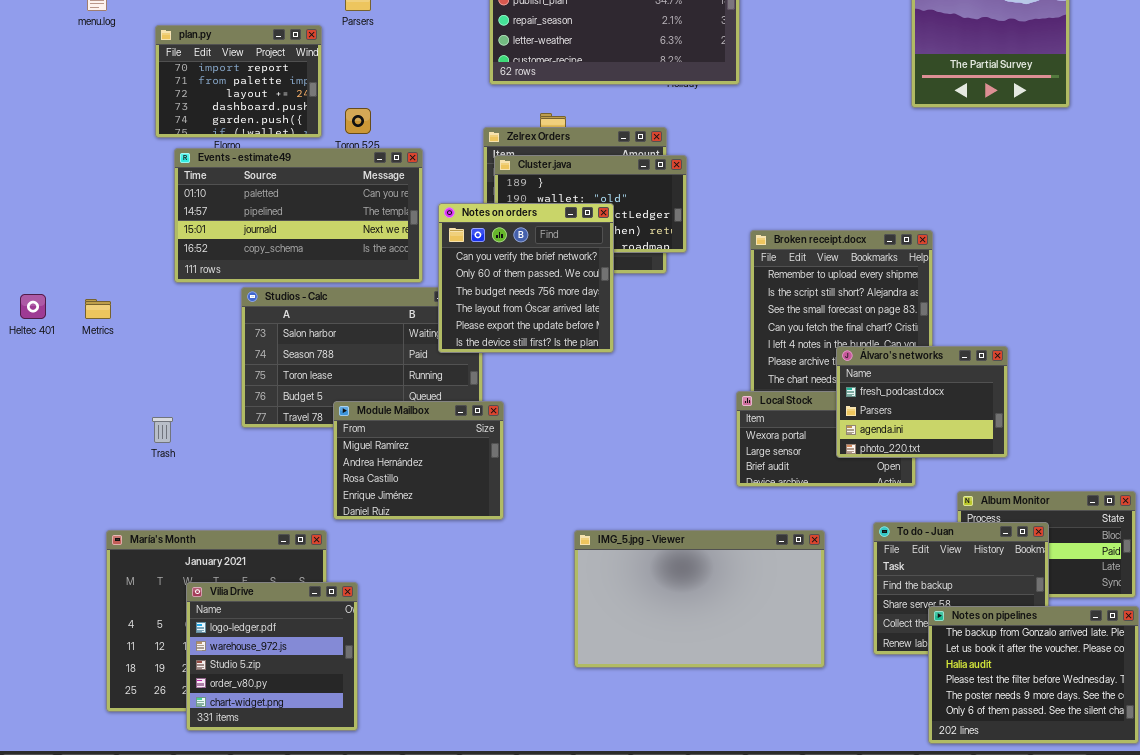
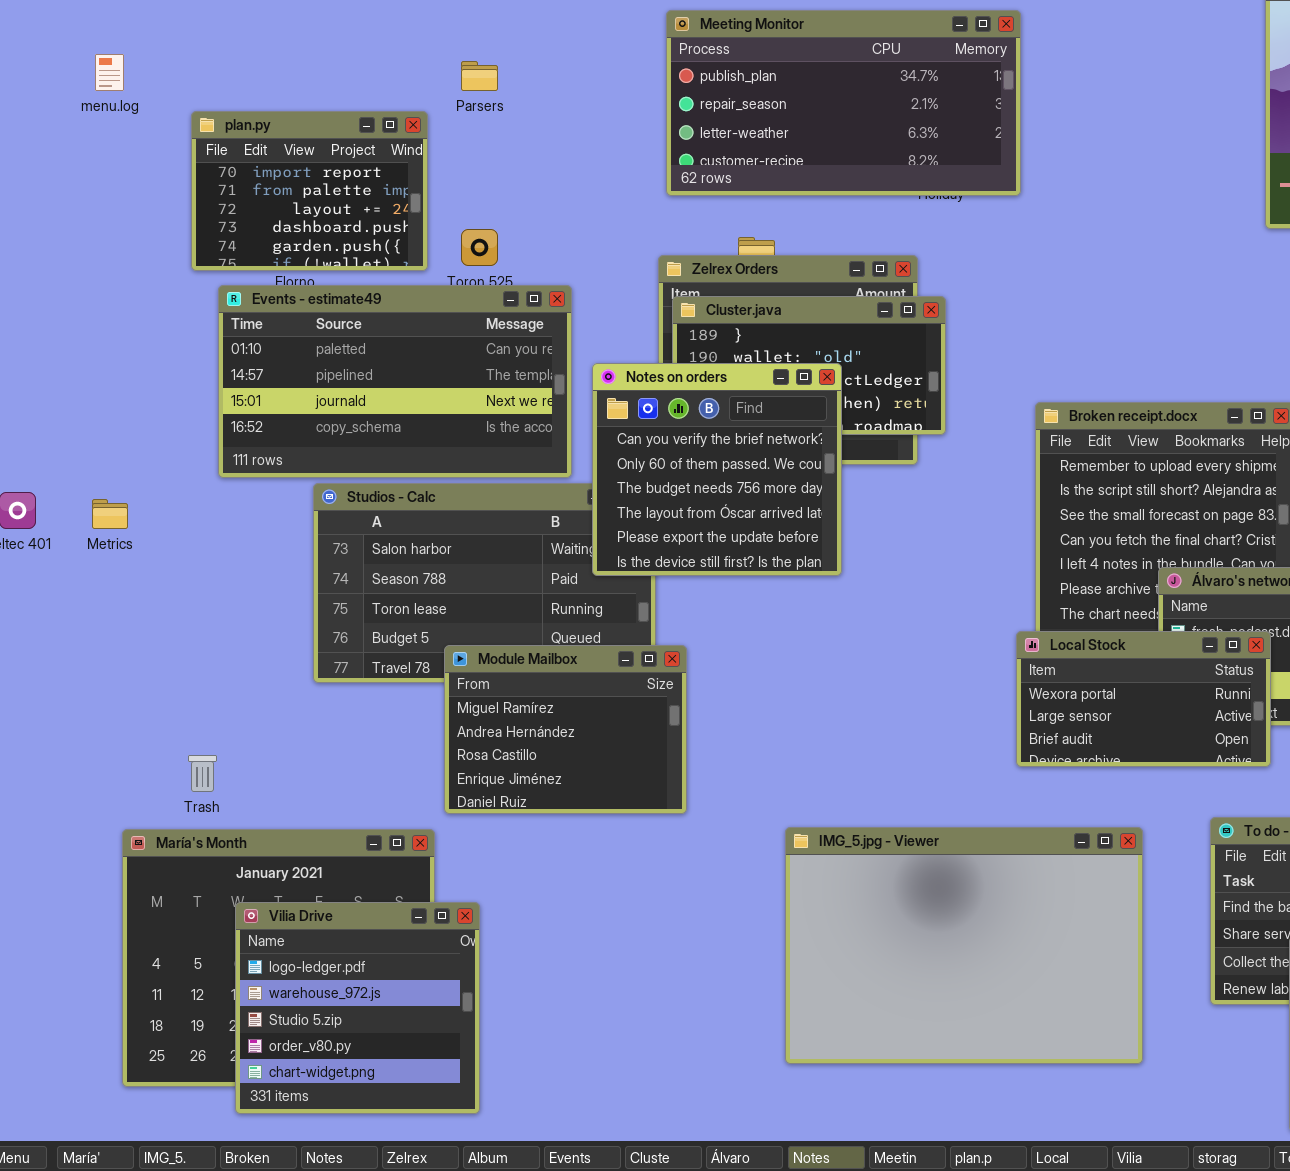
Local Stock: [736,391,916,487] -> [1016,631,1271,767], raised
Trash: [152,417,173,443] -> [188,755,217,792], moved
IMG_5.jpg - Viewer: [574,530,825,668] -> [785,827,1143,1064], resized

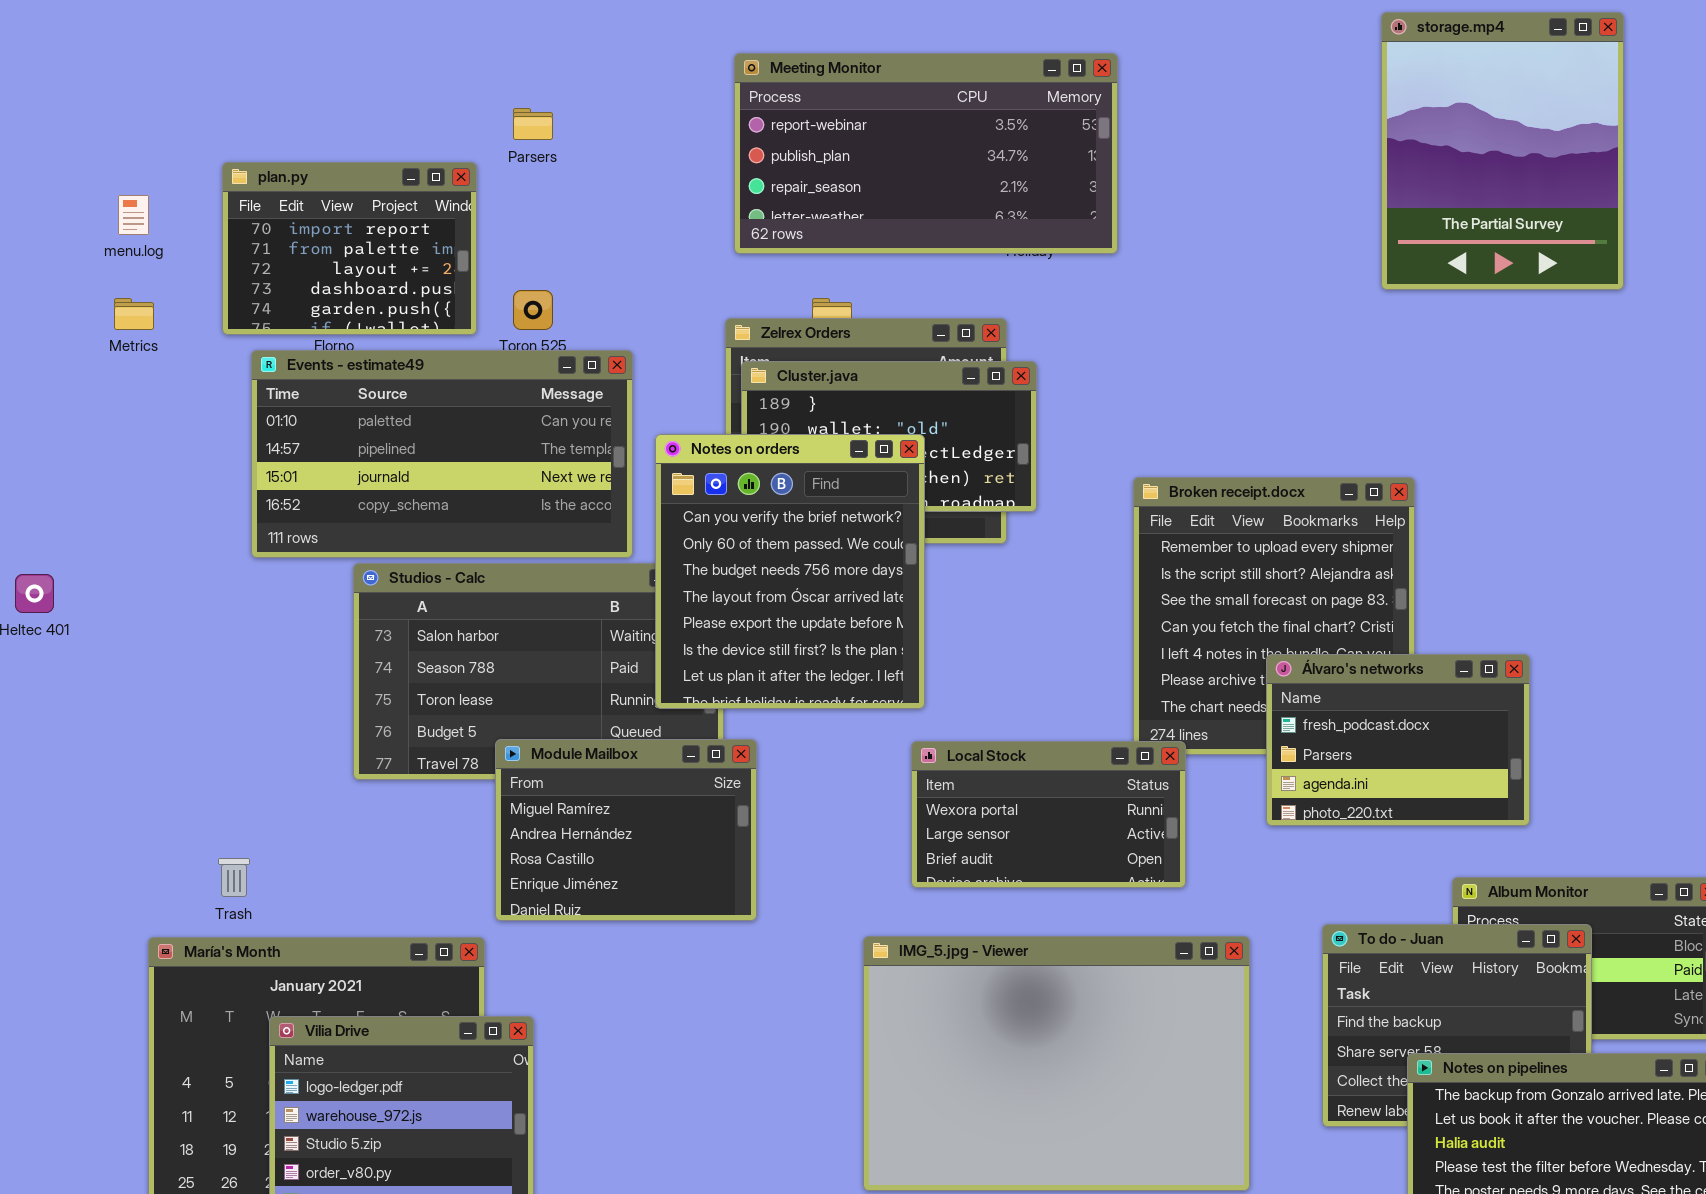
Meeting Monitor: [666,10,1021,196] -> [734,53,1118,254], scrolled up 1 row
menu.log: [95,54,124,91] -> [118,195,149,235], moved
Notes on orders: [592,363,842,576] -> [655,434,925,709], resized
Metrics: [92,499,128,529] -> [114,298,154,330], moved
Local Stock: [1016,631,1271,767] -> [911,741,1186,888], moved

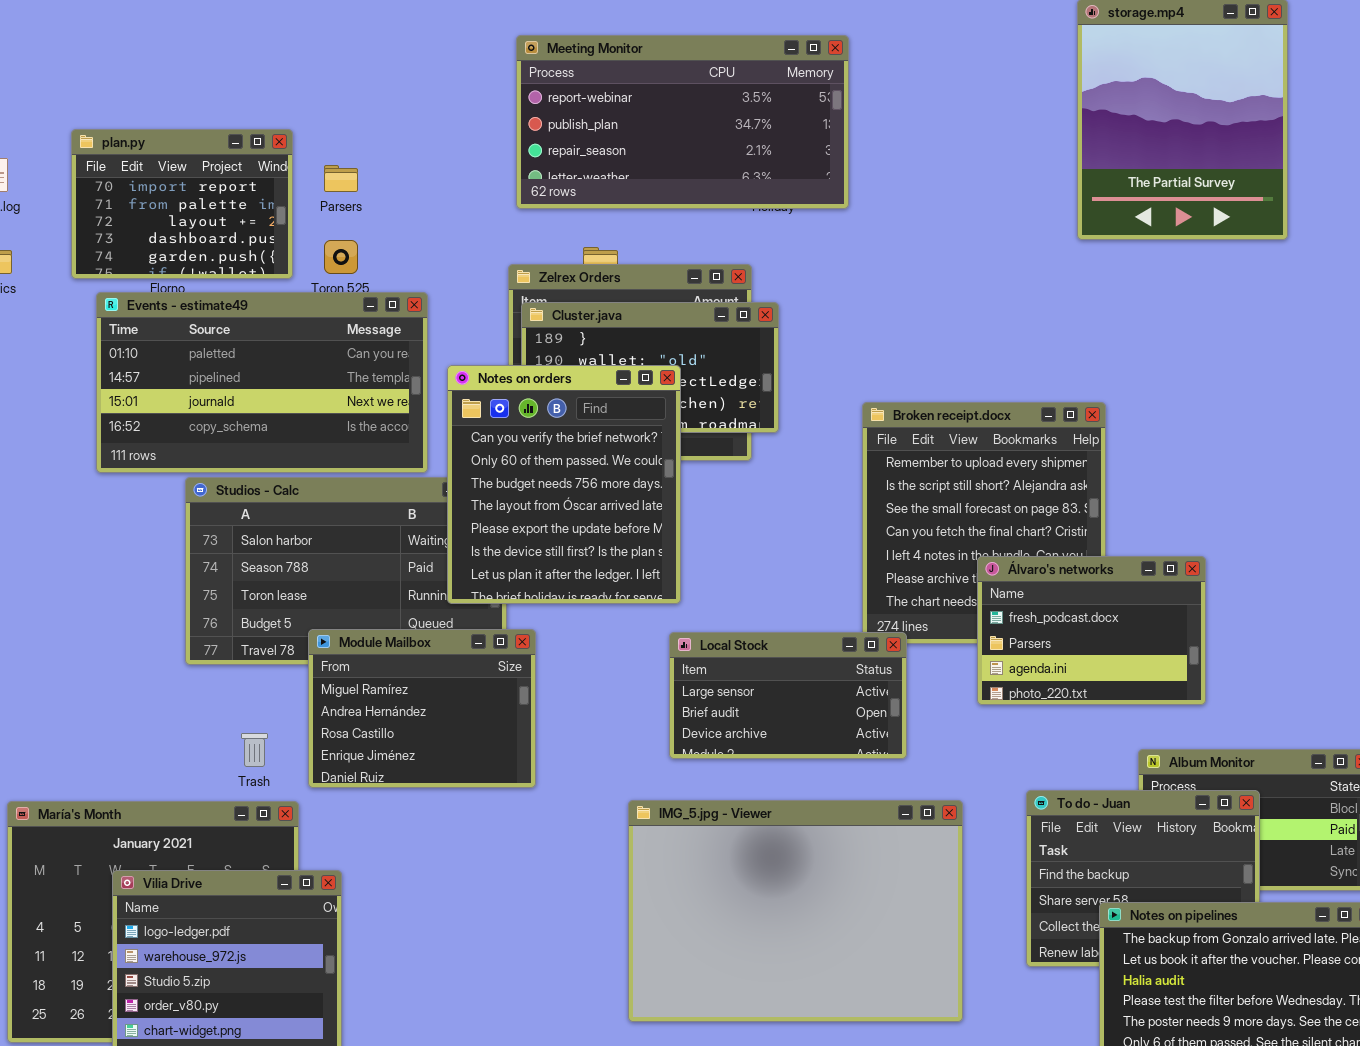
Parsers: [513,108,553,140] -> [324,165,358,192], moved
Local Stock: [911,741,1186,888] -> [669,632,907,759], scrolled down 1 row
Trash: [218,858,250,897] -> [241,733,268,767], moved

